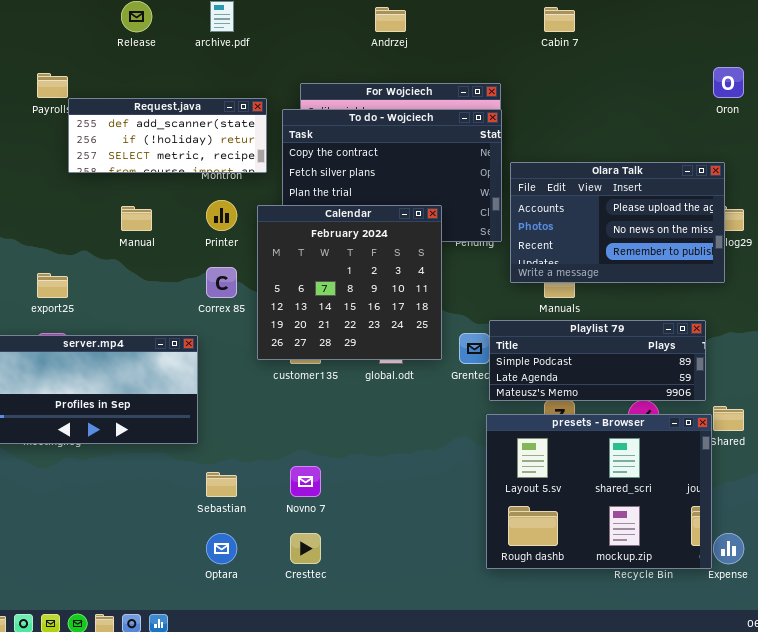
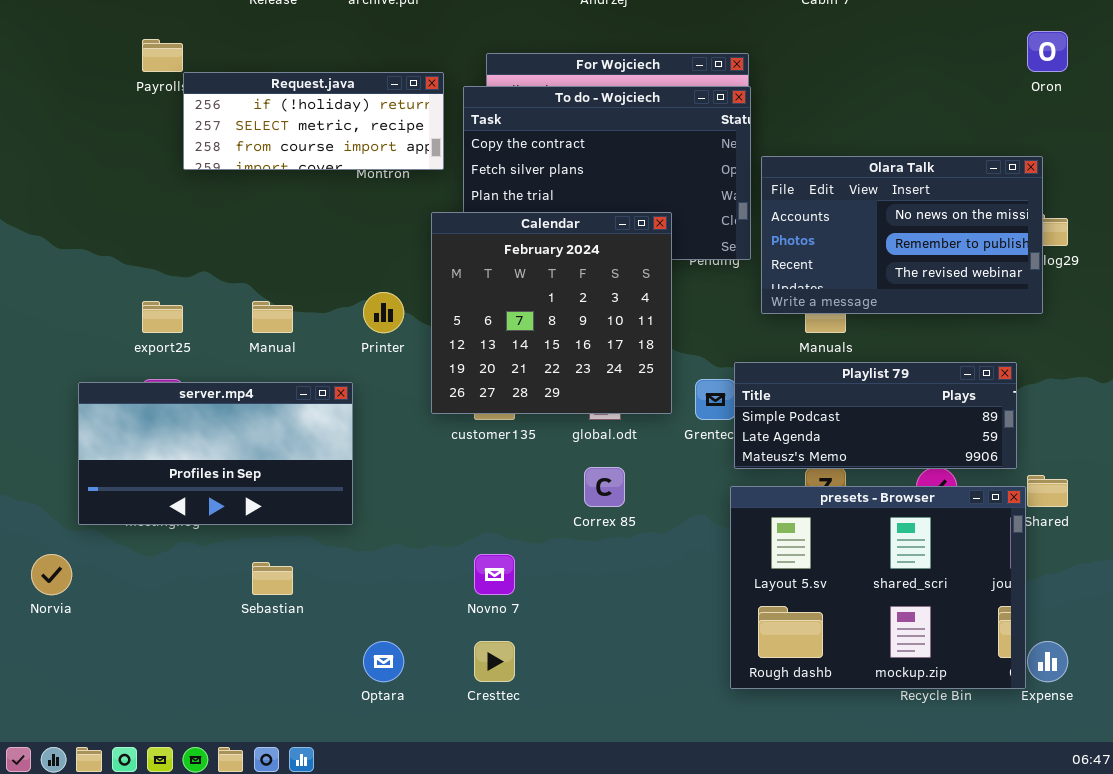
Request.java: [68,98,267,173] -> [183,72,444,170], scrolled down 1 row
Olara Talk: [510,162,725,283] -> [761,156,1043,314], scrolled down 1 row
Printer: [206,200,237,231] -> [363,292,404,333], moved
Manual: [121,206,152,231] -> [252,301,293,333], moved
Correx 85: [206,267,237,298] -> [584,467,625,507], moved
Sebastian: [206,472,237,497] -> [252,562,293,595], moved

